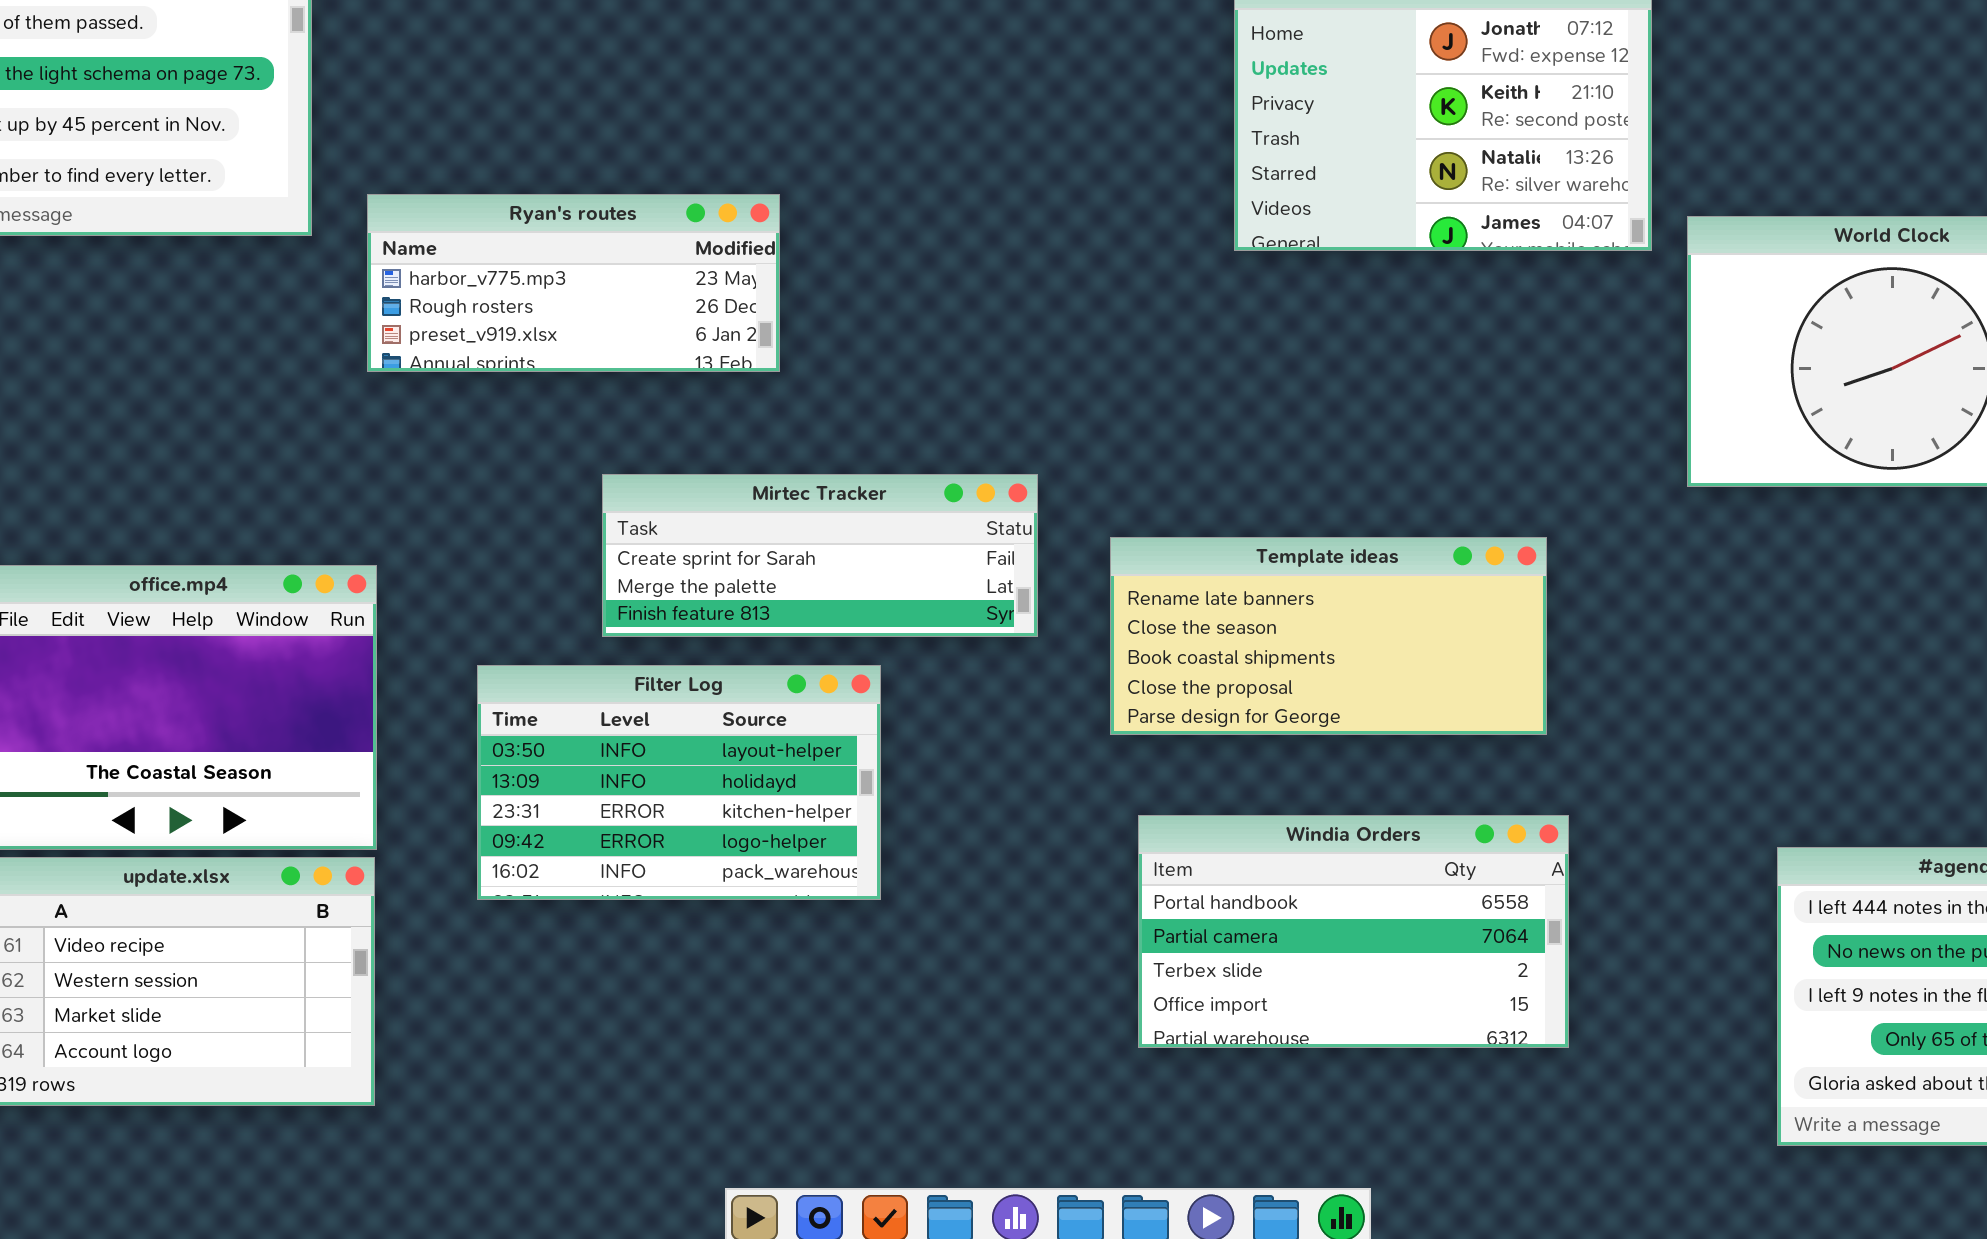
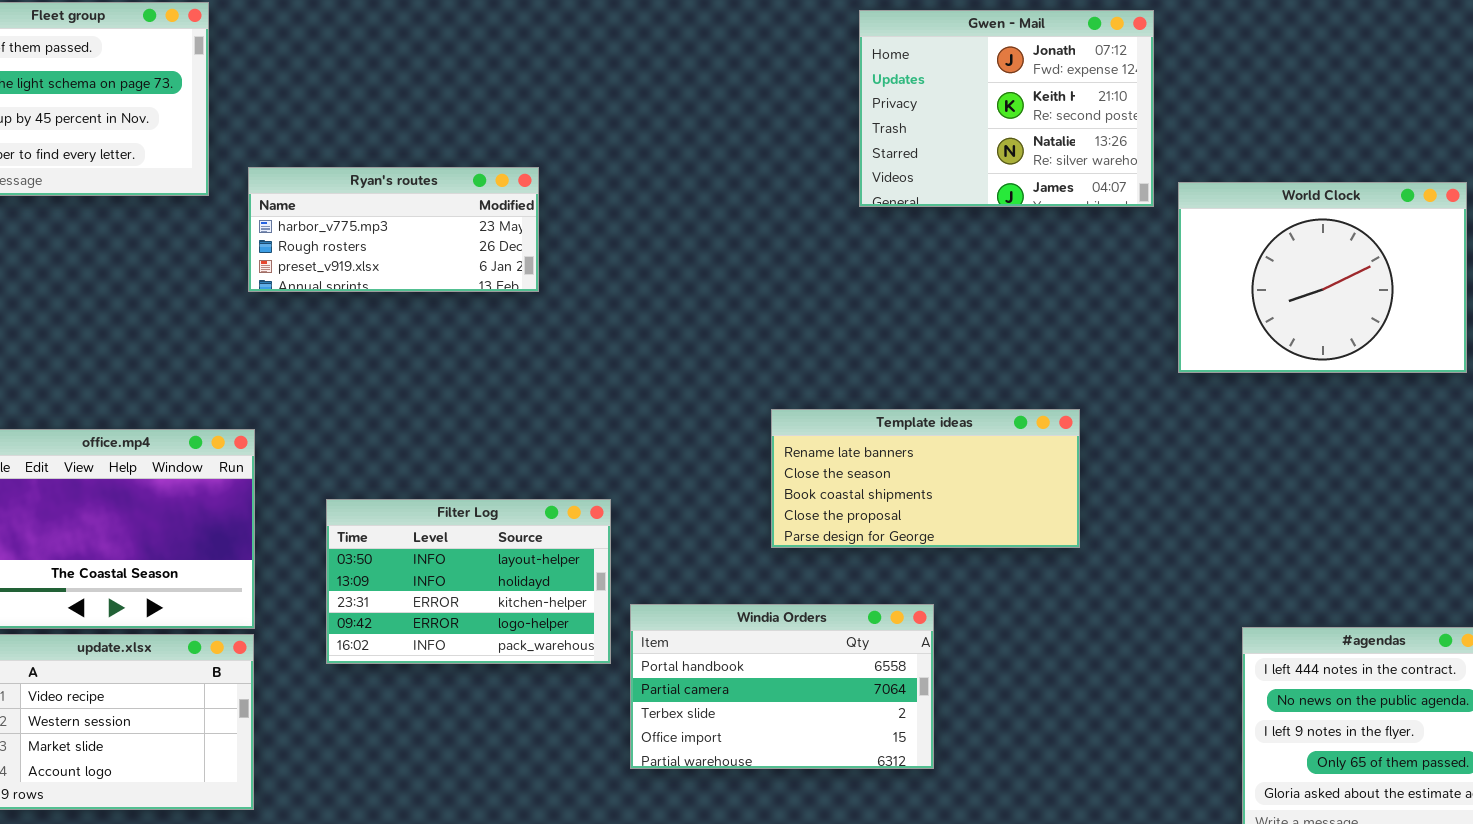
Mirtec Tracker: [602,474,1038,637] -> none, closed
Windia Orders: [1138,815,1569,1048] -> [630,604,934,769], moved

